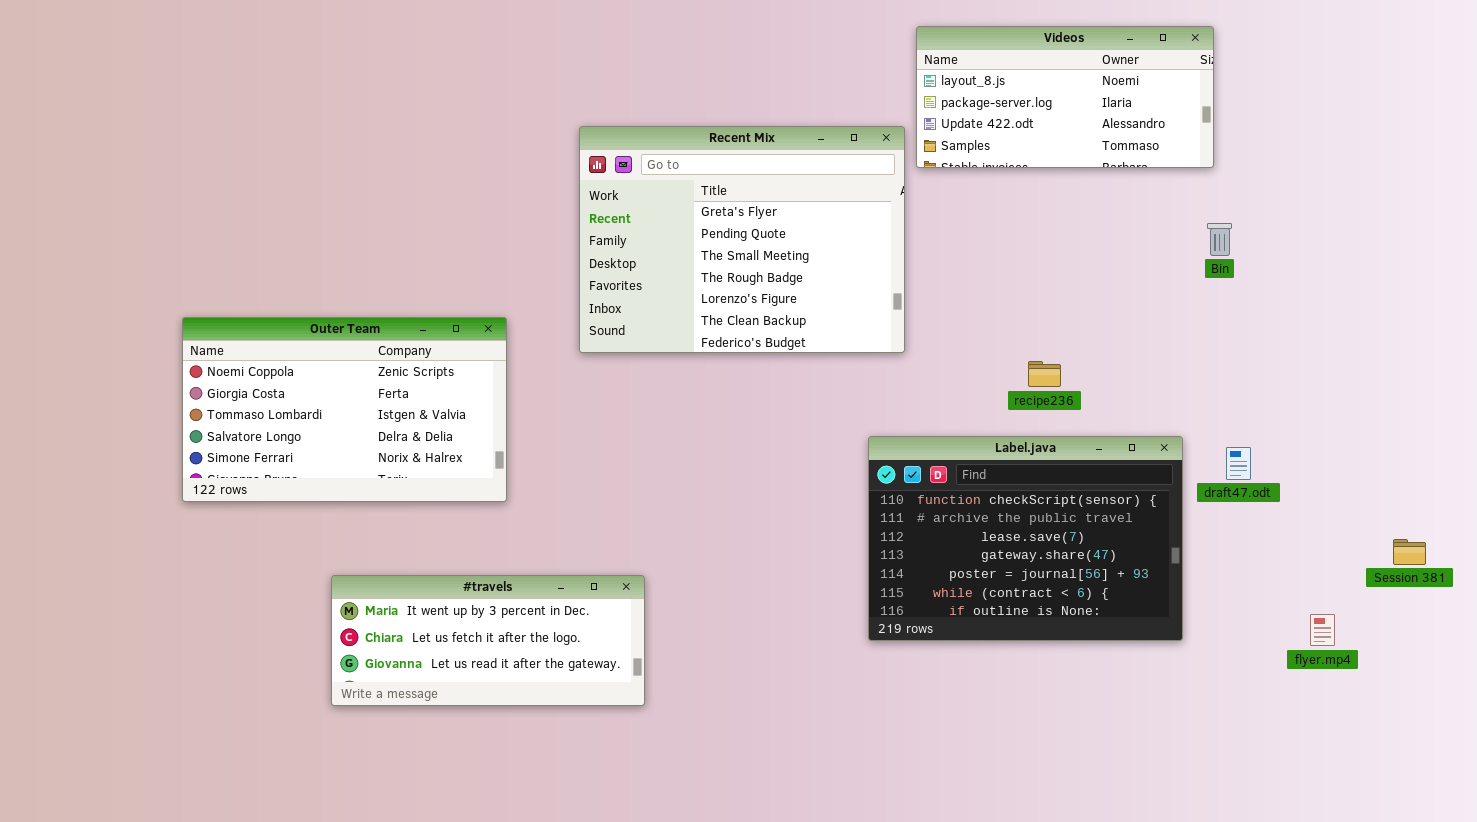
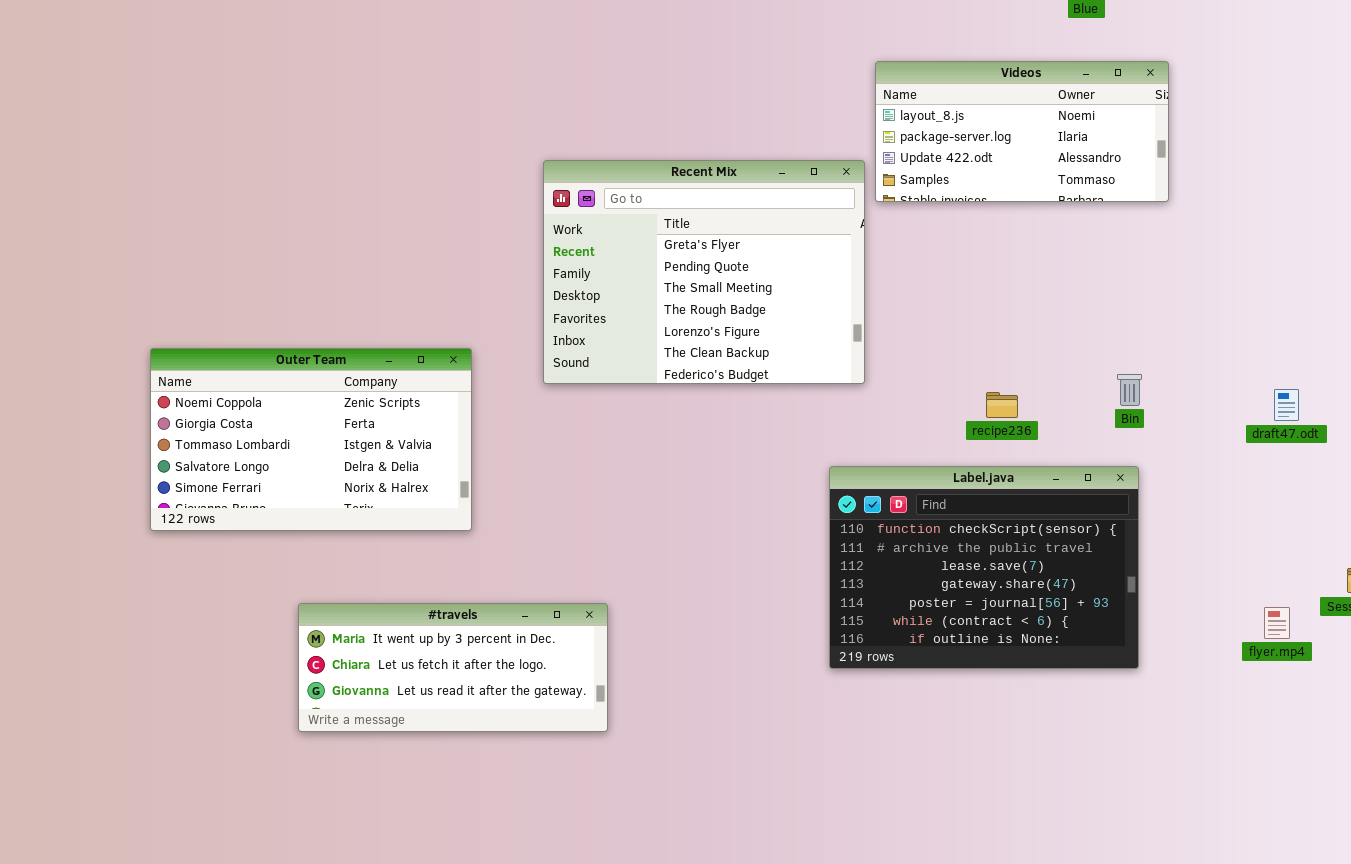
Bin: [1207,223,1232,256] -> [1117,374,1142,406], moved
draft47.odt: [1226,447,1251,480] -> [1274,389,1299,421], moved
flyer.mp4: [1310,614,1335,646] -> [1264,607,1290,639], moved

